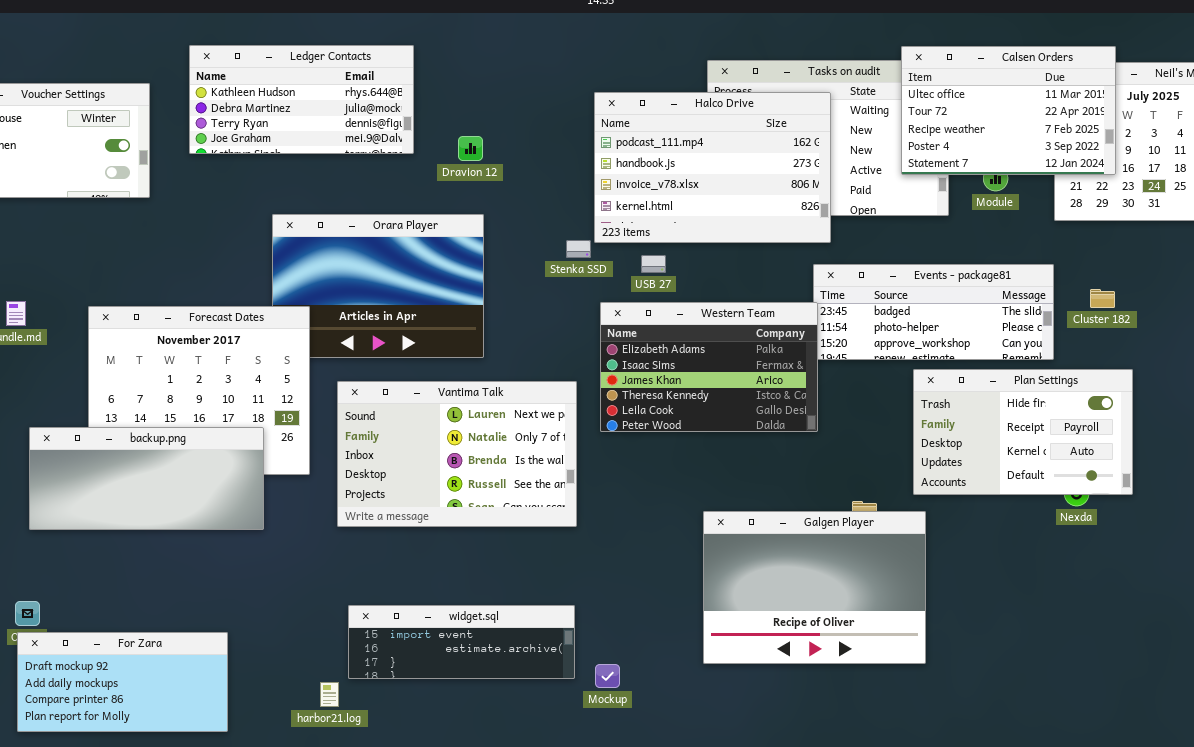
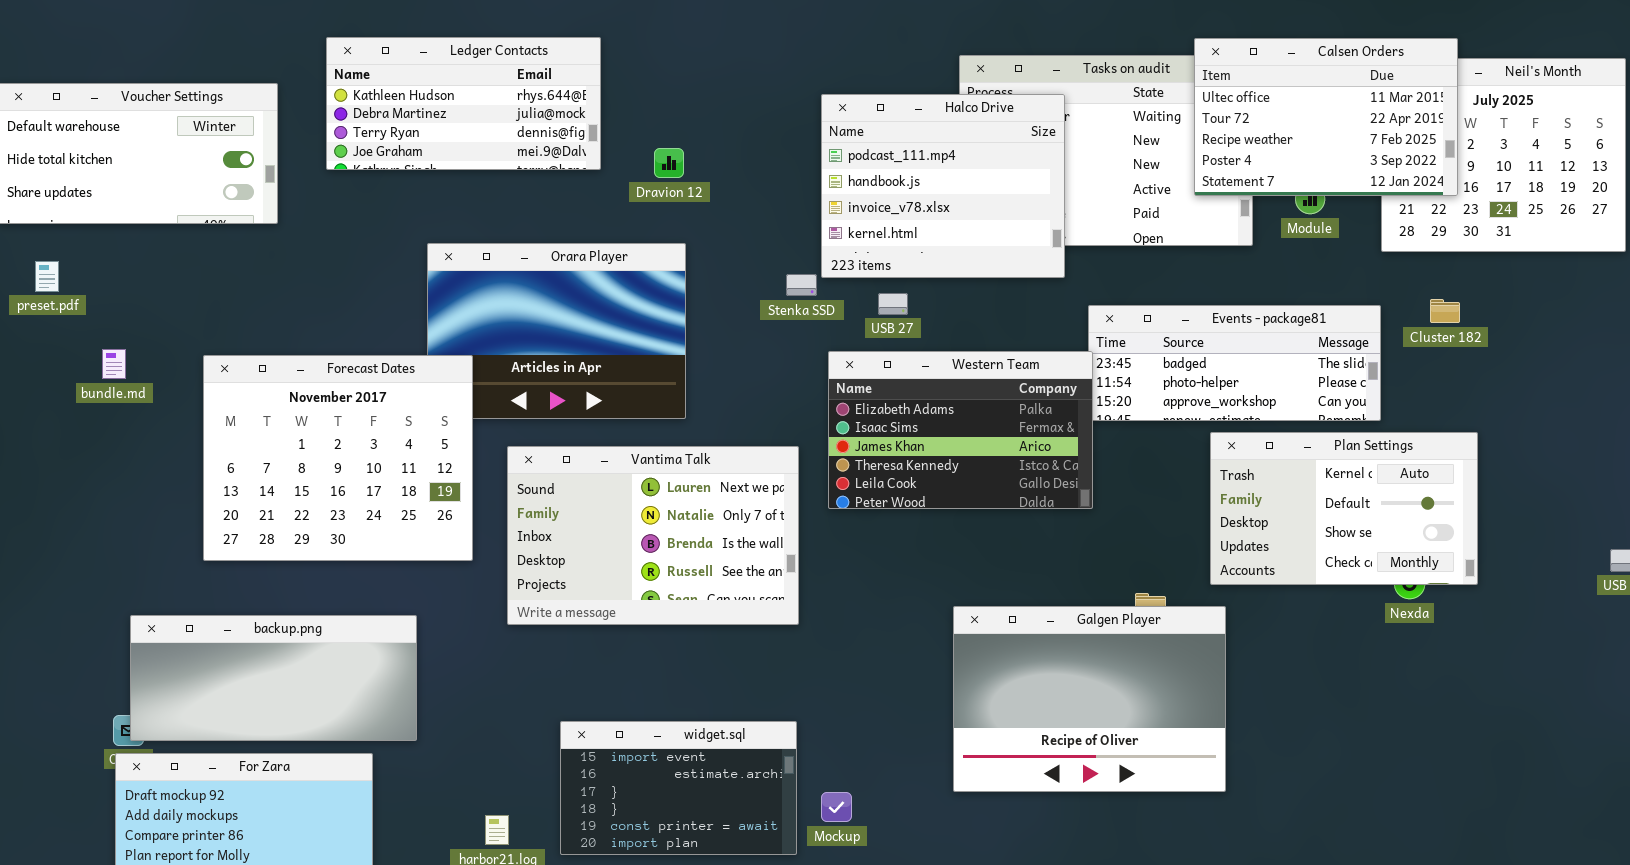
Halco Drive: [594,92,831,243] -> [821,94,1065,278], resized
Cluster 182: [1090,289,1115,308] -> [1430,299,1460,323], moved
Plan Settings: [913,369,1133,495] -> [1210,432,1478,585], scrolled down 2 rows
backup.png: [29,427,264,530] -> [130,615,417,741], moved
widget.sql: [348,605,575,679] -> [560,721,797,855], resized

